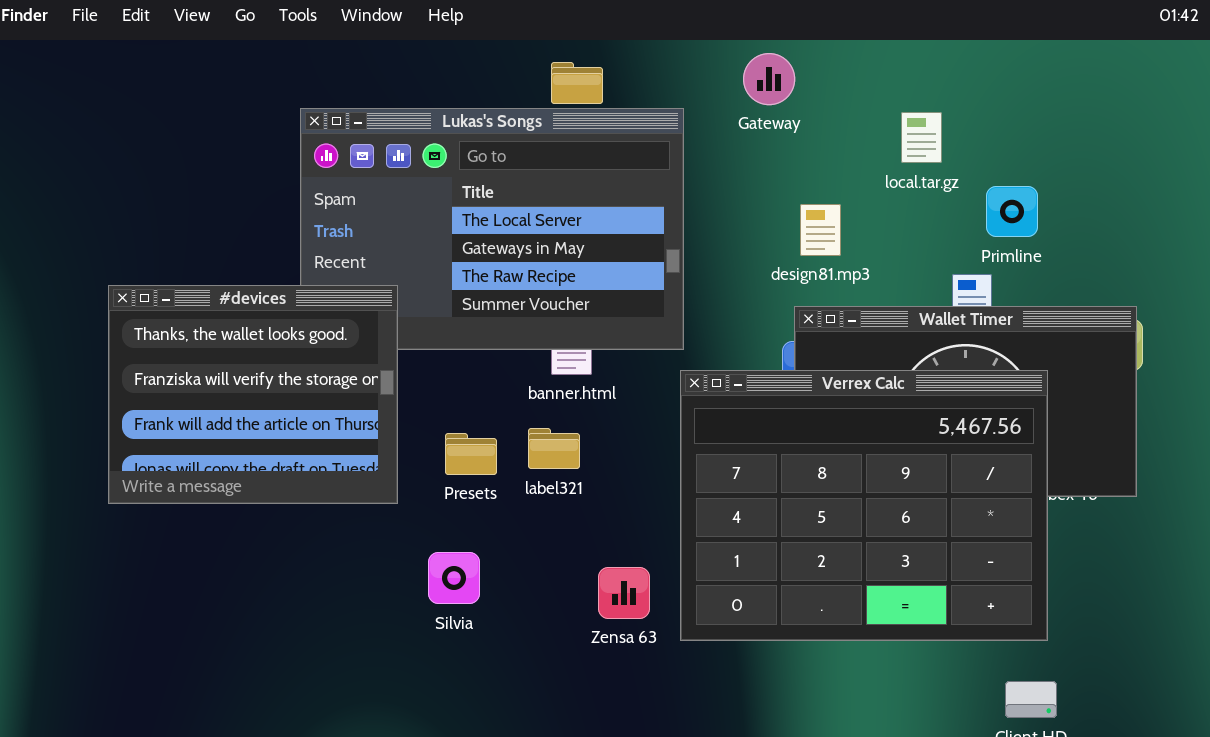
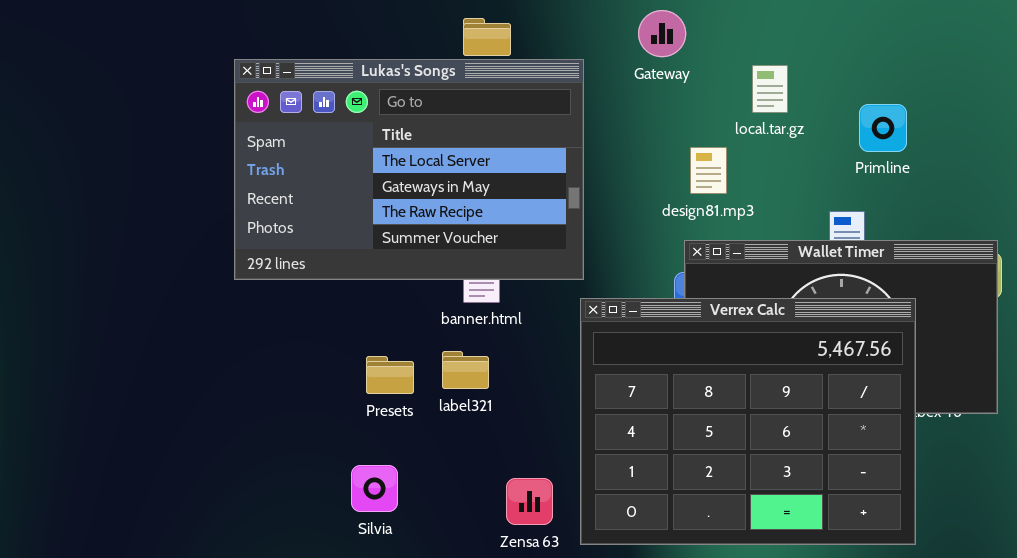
local.tar.gz: [901,112,942,163] -> [752,65,788,113], moved
Primline: [986,186,1038,237] -> [859,104,907,152], moved
#devices: [108,285,398,504] -> none, closed

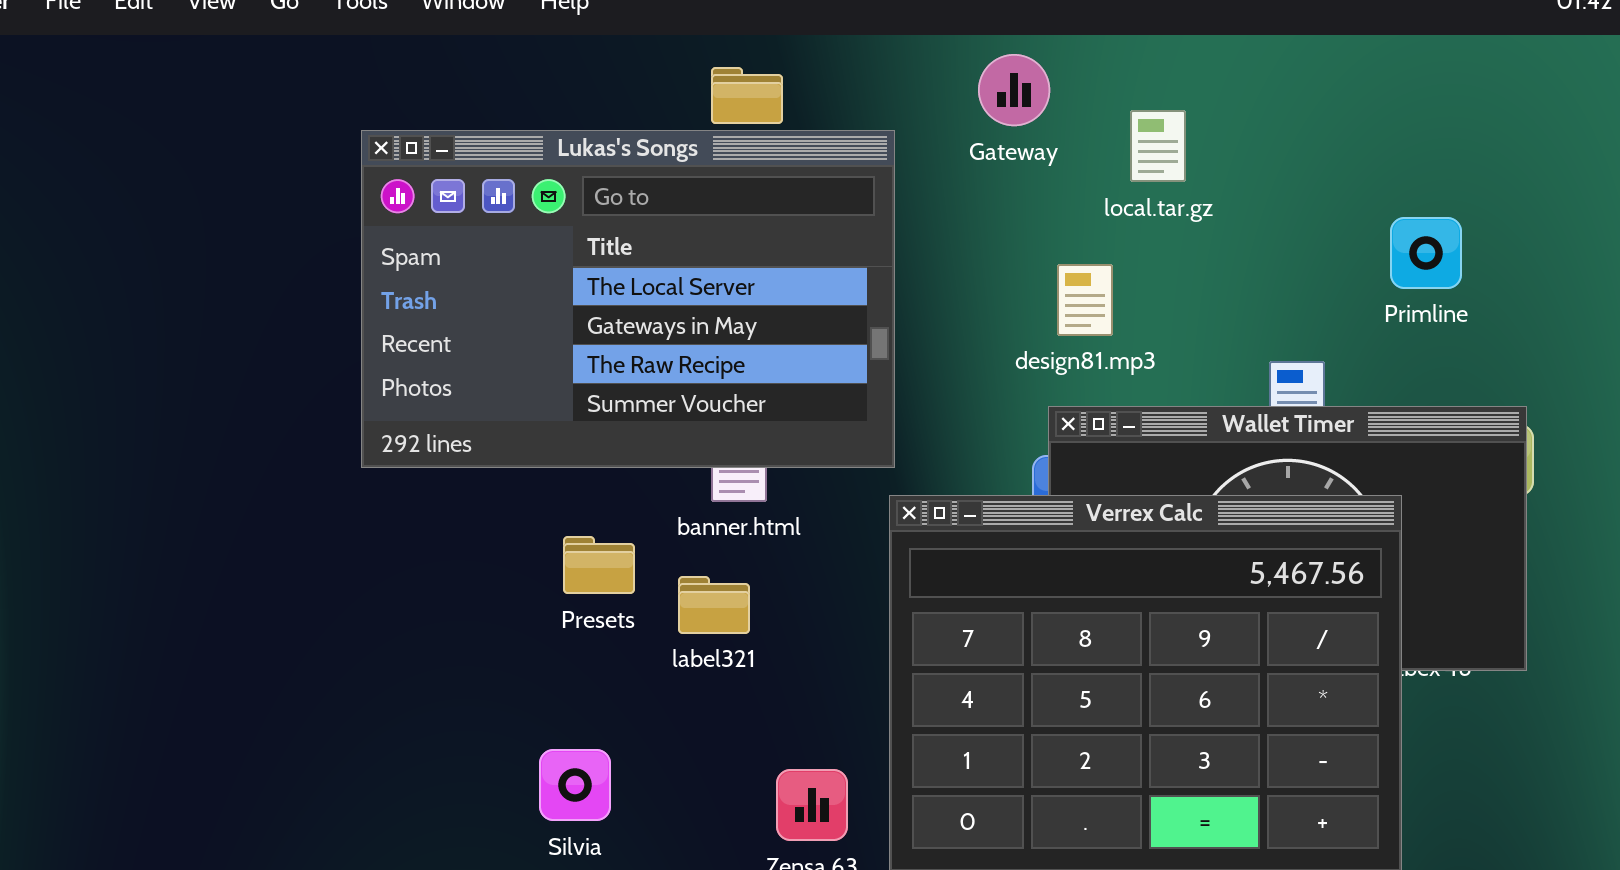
local.tar.gz: [752,65,788,113] -> [1130,110,1186,182], moved
Primline: [859,104,907,152] -> [1390,217,1462,289], moved
Presets: [366,356,414,394] -> [563,536,635,594], moved

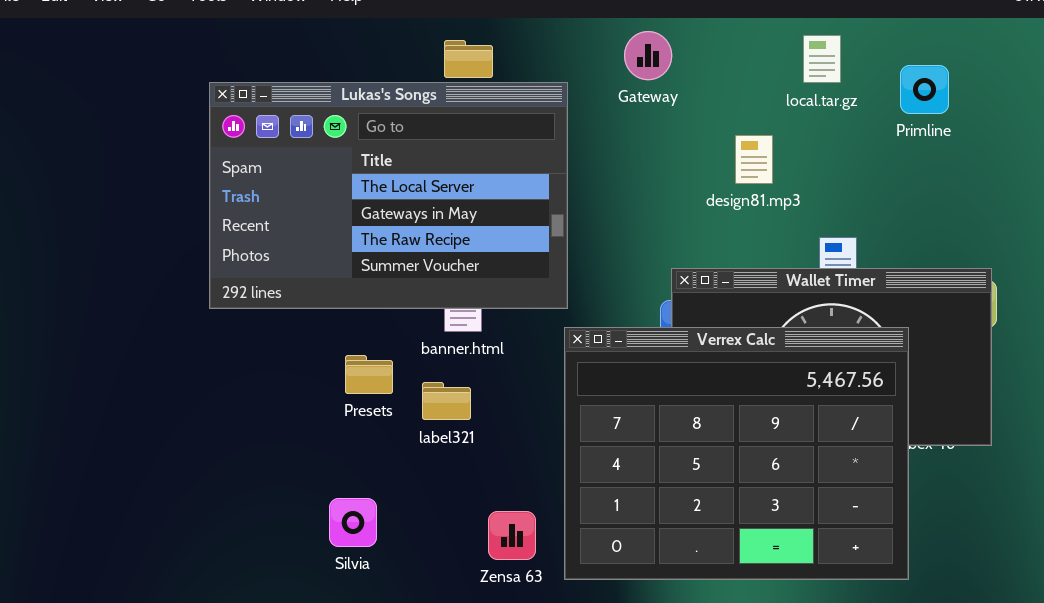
local.tar.gz: [1130,110,1186,182] -> [803,35,841,83], moved
Primline: [1390,217,1462,289] -> [900,65,949,114], moved
design81.mp3: [1057,264,1113,336] -> [735,135,773,184], moved

